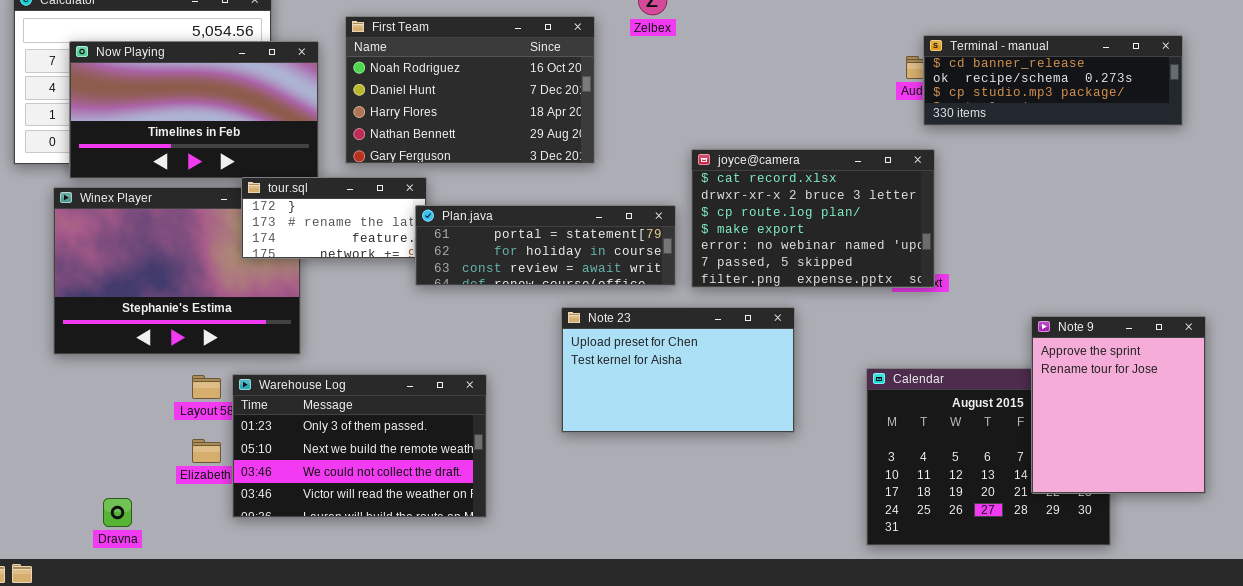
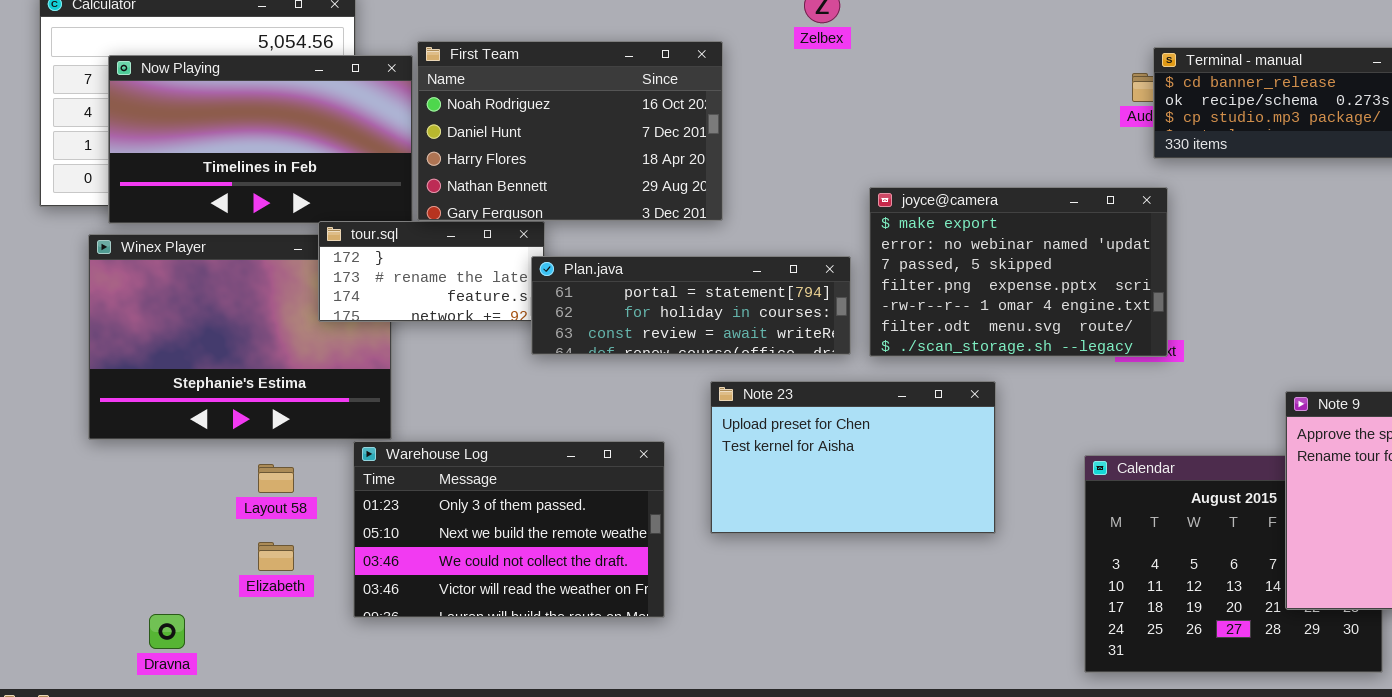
First Team: [345,16,595,164] -> [417,41,723,221], moved
joyce@camera: [691,149,935,288] -> [869,187,1168,357], scrolled down 3 rows
Warehouse Log: [232,374,487,518] -> [353,441,665,618], moved

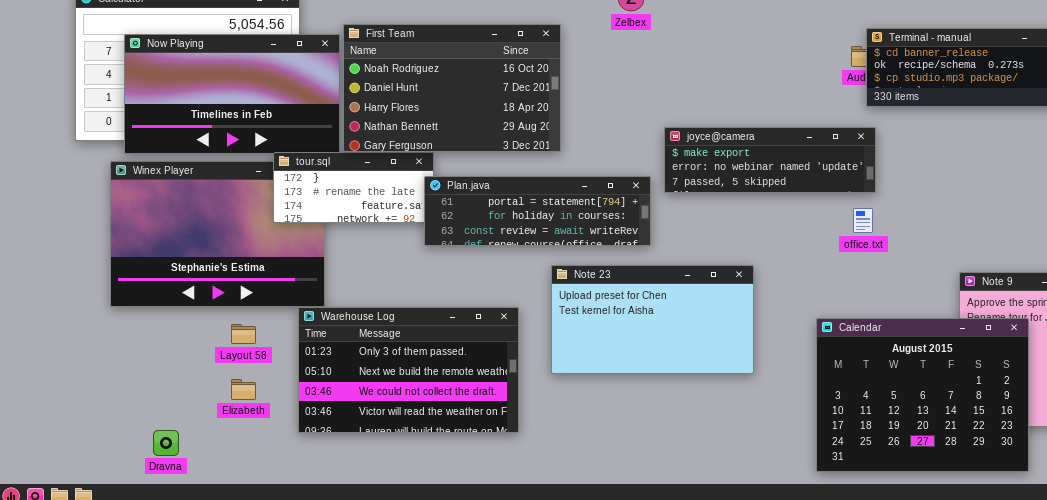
joyce@camera: [869,187,1168,357] -> [664,127,876,193], resized
Calendar: [1084,455,1383,673] -> [816,318,1029,472], raised

